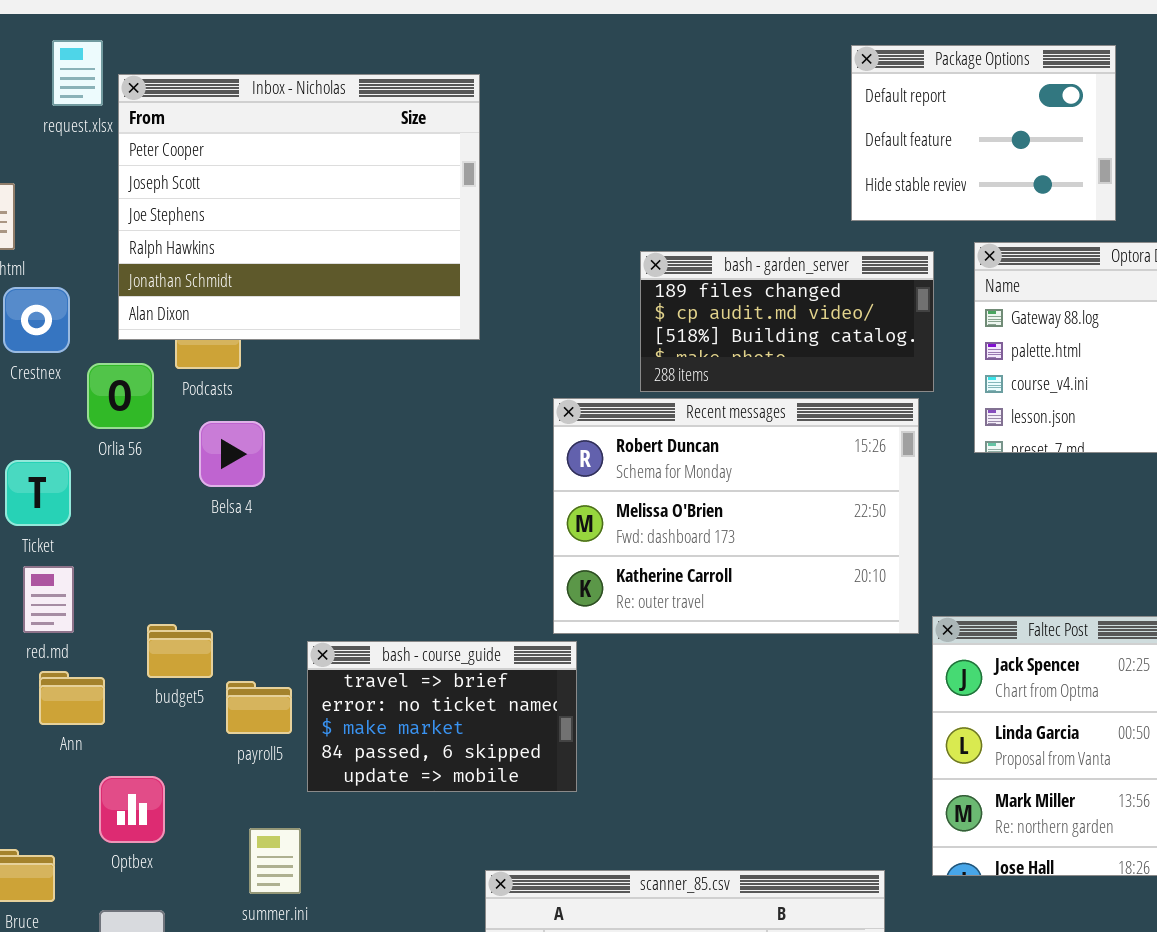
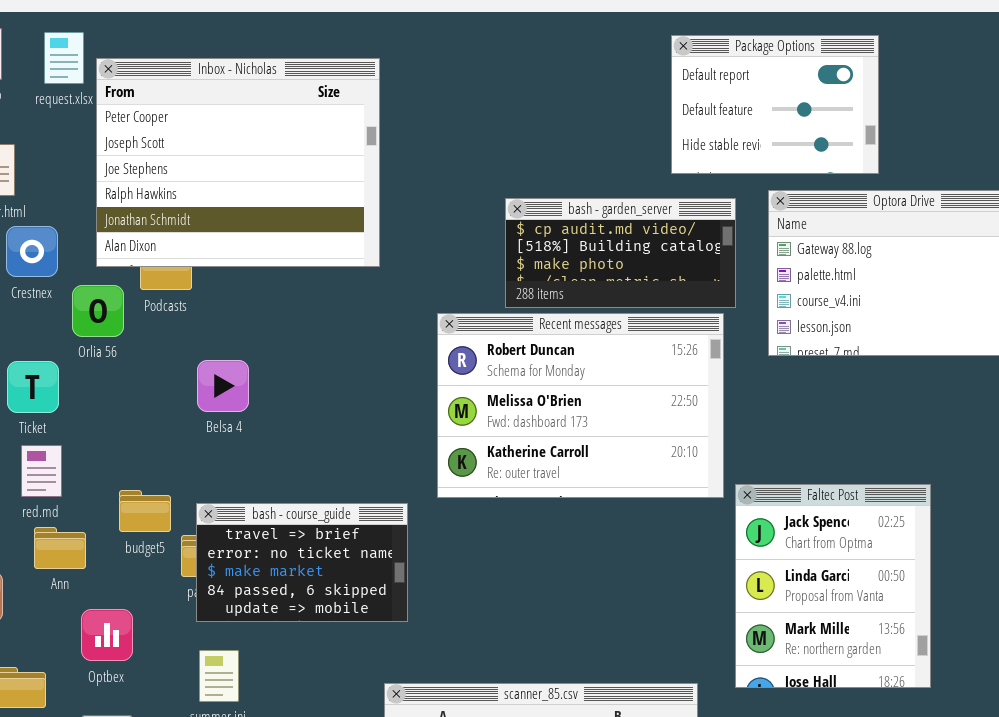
bash - garden_server: [640,251,934,392] -> [505,198,736,308], scrolled down 1 row
Belsa 4: [199,421,265,487] -> [197,360,249,412], moved
bash - course_guide: [307,641,577,792] -> [196,503,408,622], moved

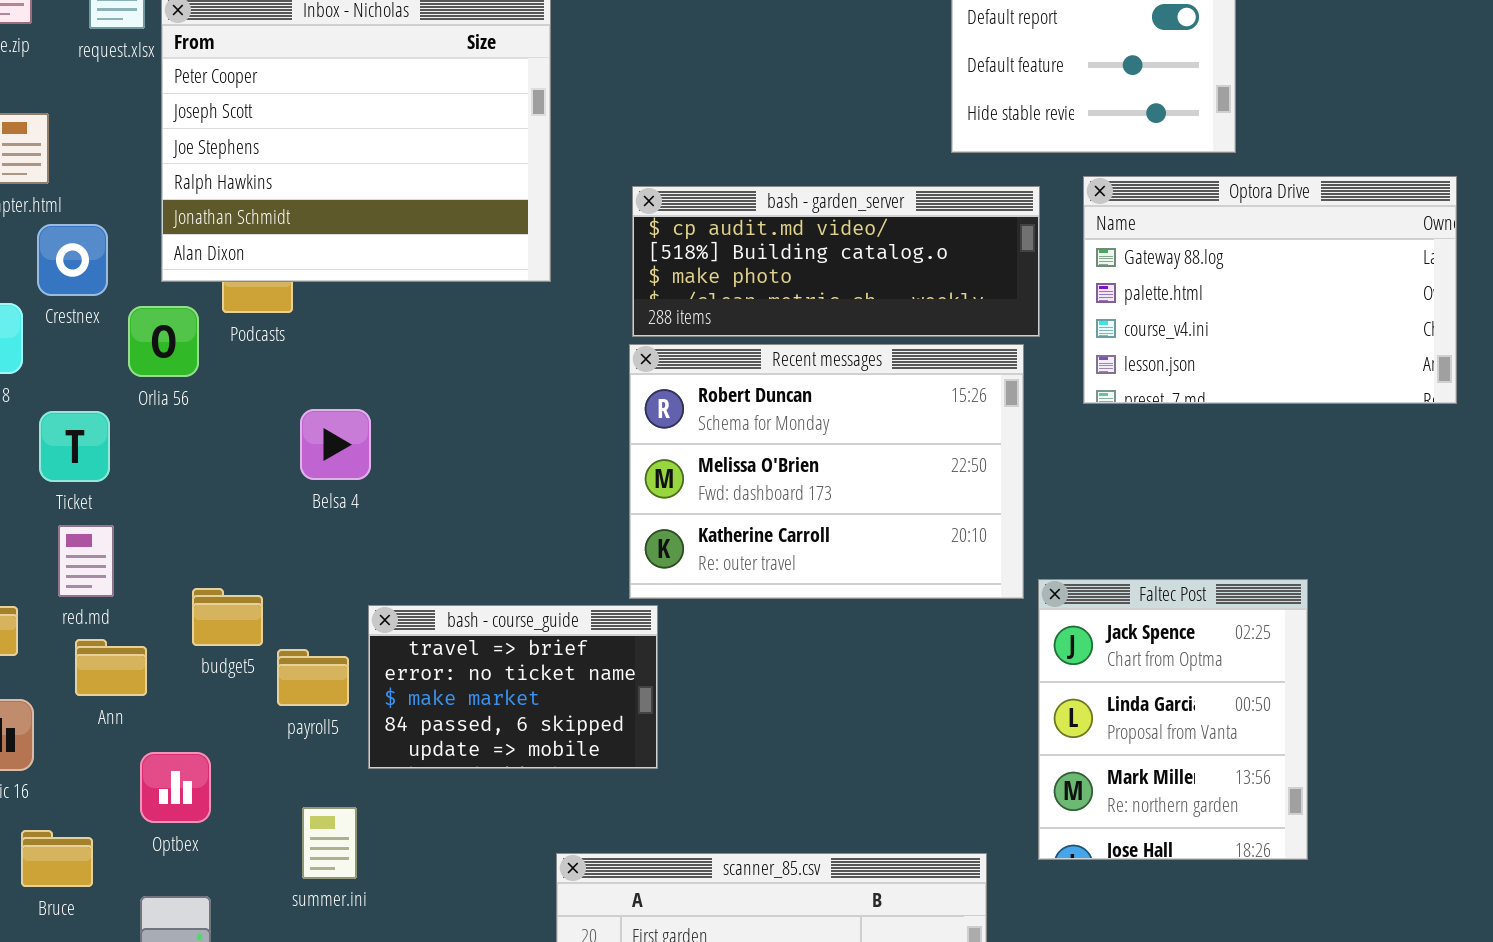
bash - garden_server: [505,198,736,308] -> [632,186,1040,337], resized
bash - course_guide: [196,503,408,622] -> [368,605,658,769], moved

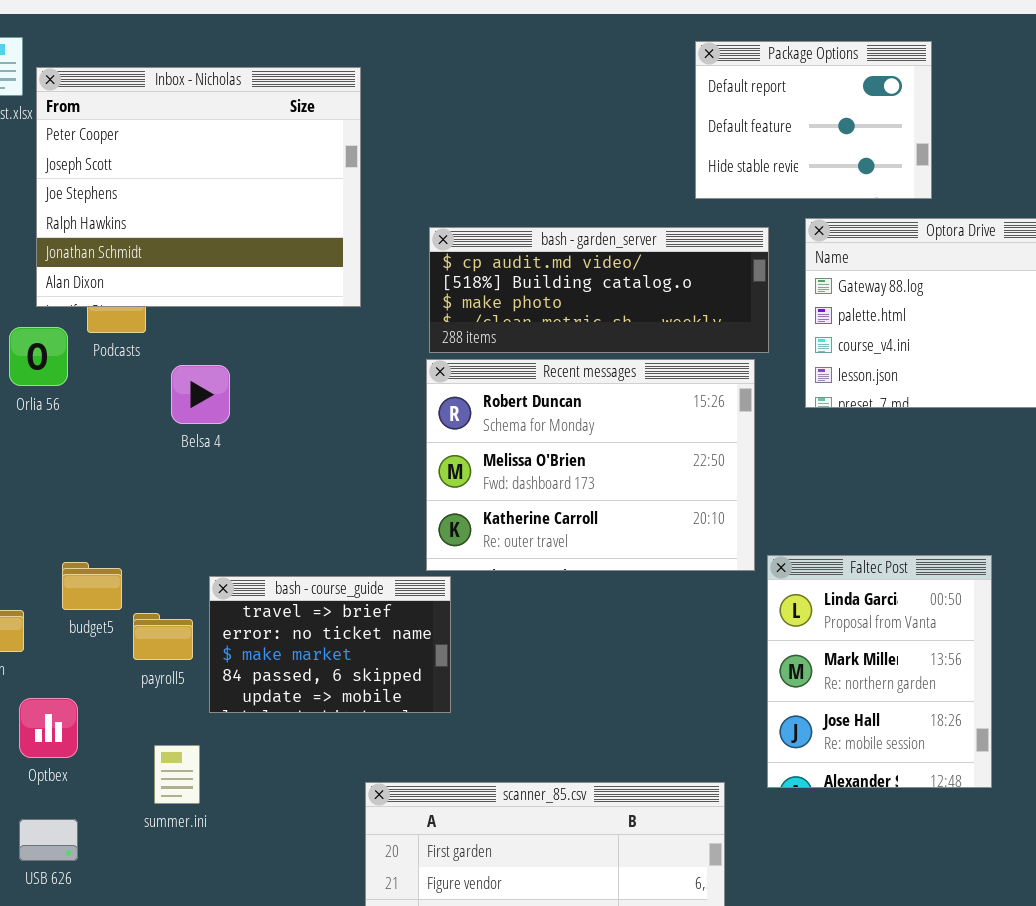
Belsa 4: [300,409,371,480] -> [171,365,230,424], moved
Faltec Post: [1038,579,1308,860] -> [767,555,992,788], scrolled down 1 row

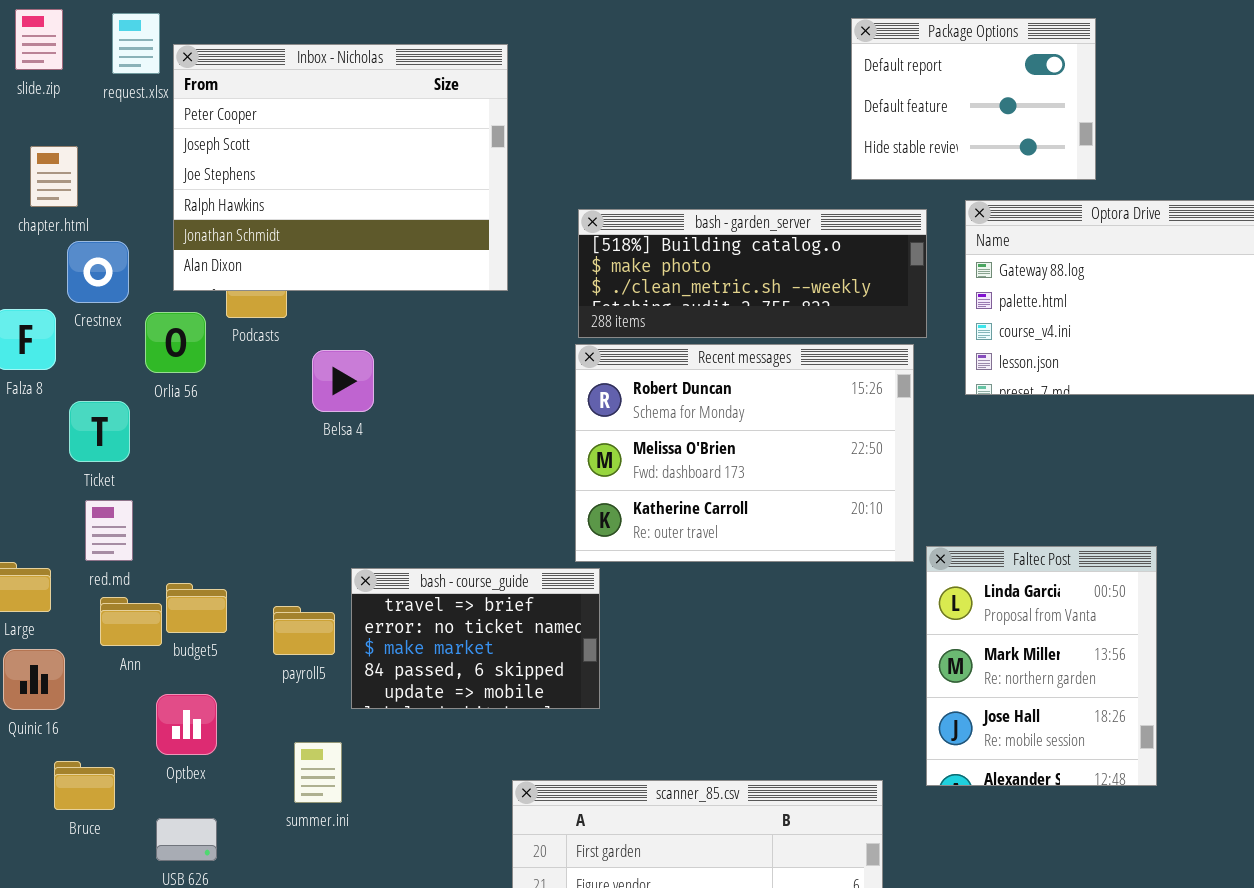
bash - garden_server: [429,227,769,353] -> [578,209,927,338], scrolled down 1 row
budget5: [62,562,122,610] -> [166,583,227,633], moved

